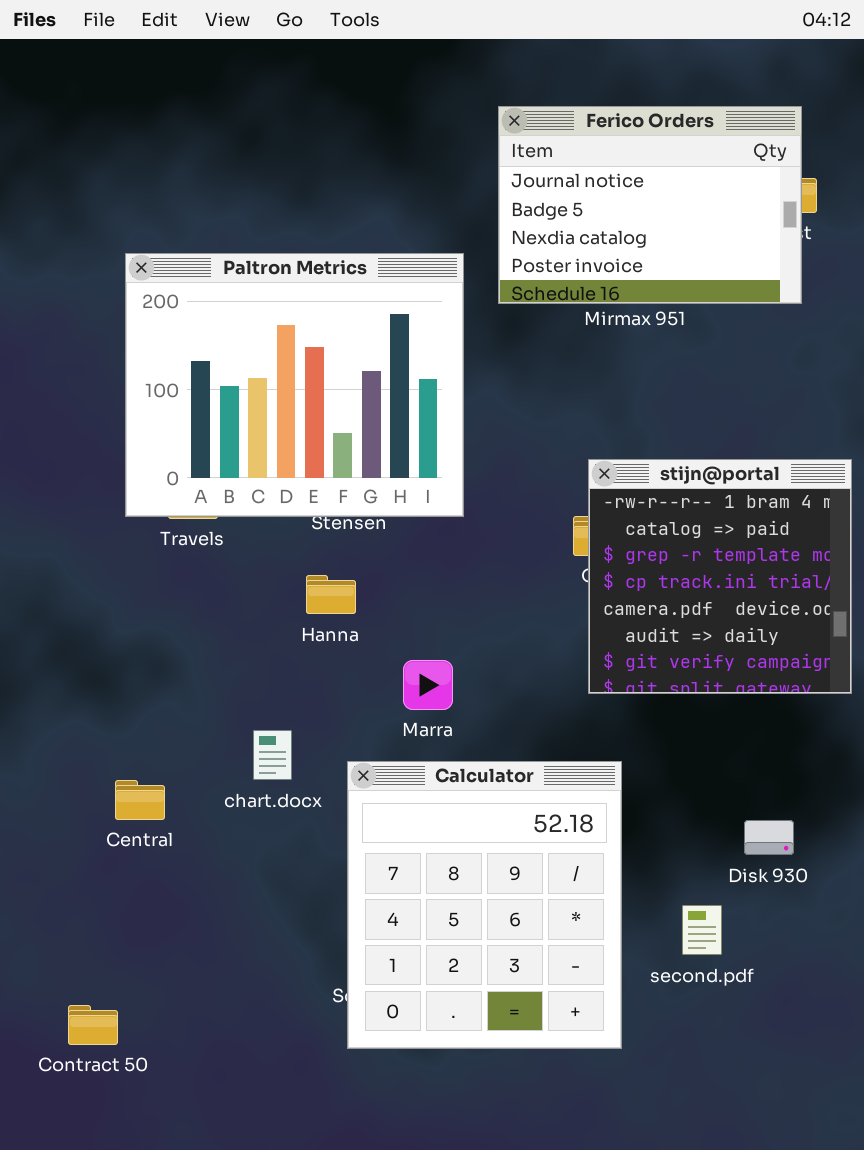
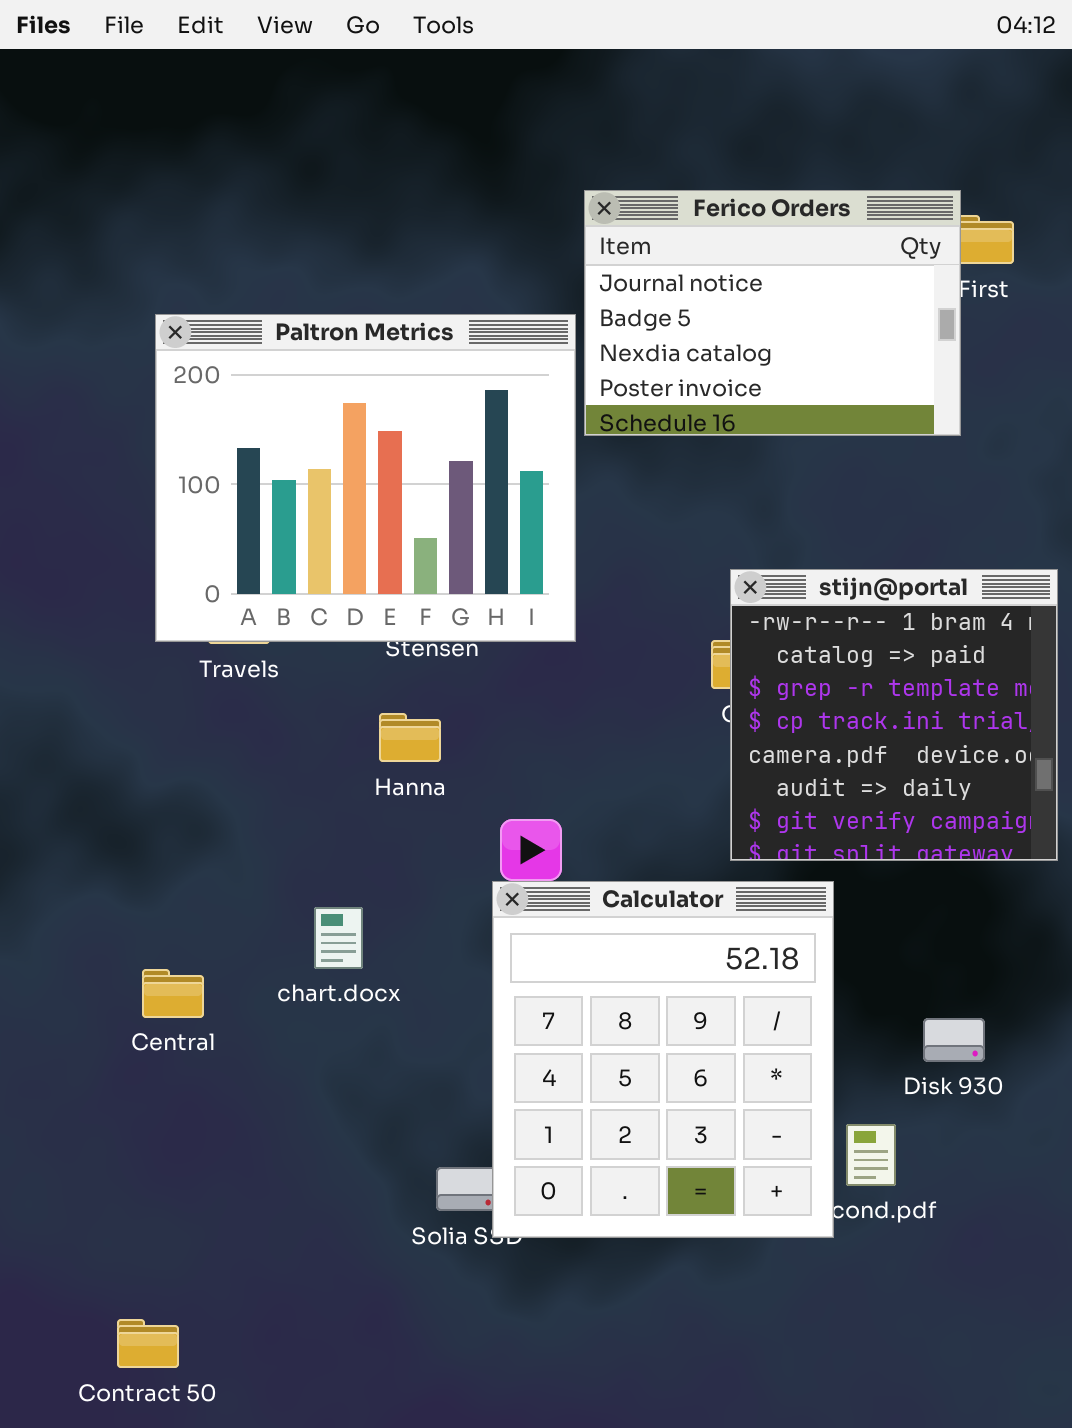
Ferico Orders: [498,106,802,304] -> [584,190,961,436], moved
Calculator: [347,761,622,1049] -> [492,881,834,1238], moved
Contract 50: [68,1005,118,1045] -> [117,1319,179,1368], moved

